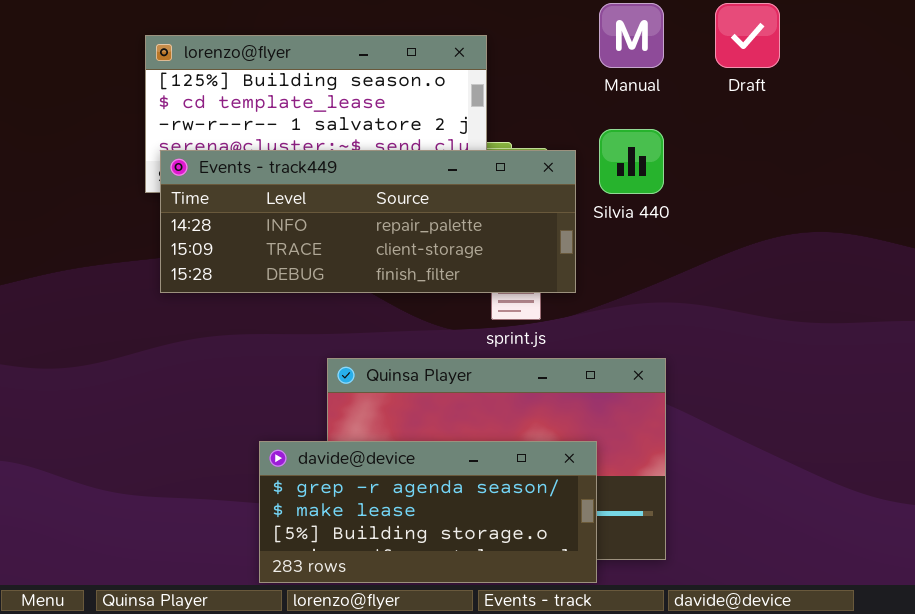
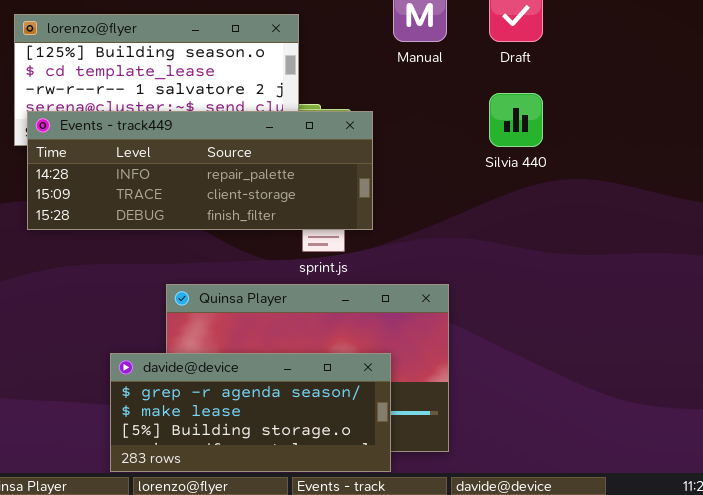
Silvia 440: [599,129,664,194] -> [489,93,543,147], moved

